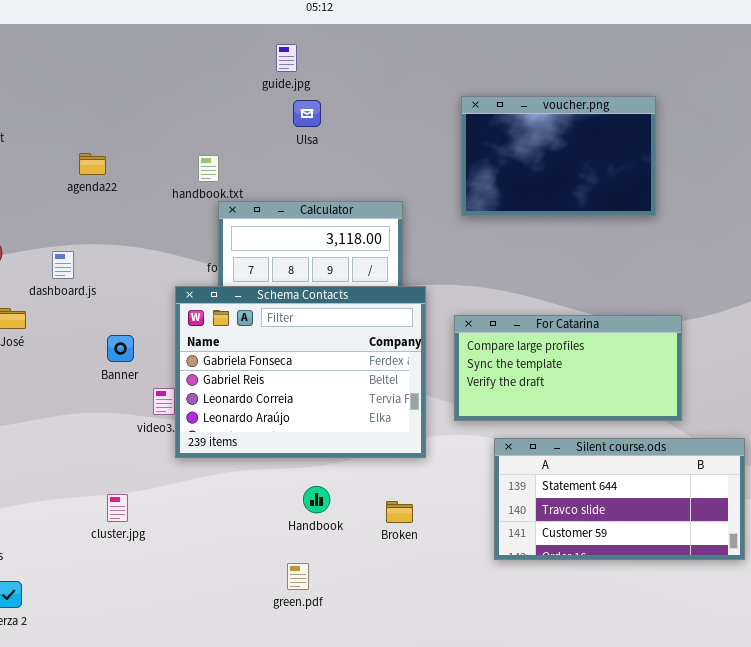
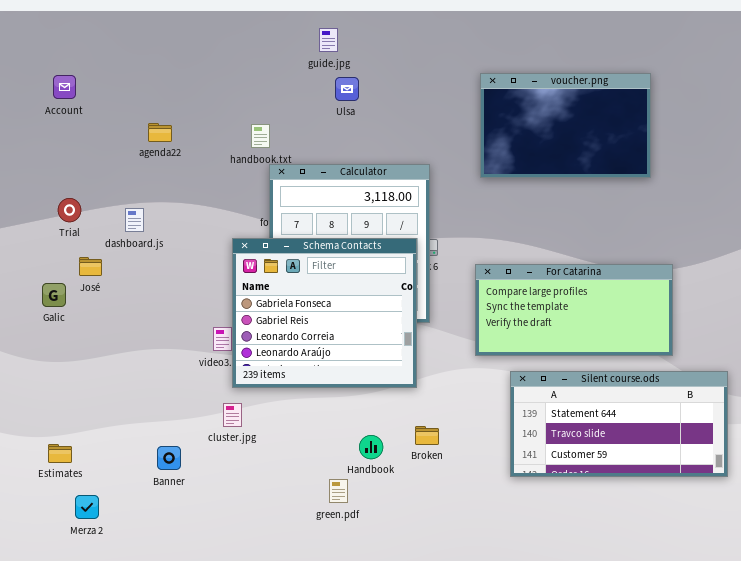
Schema Contacts: [175,286,426,458] -> [232,238,417,388], resized
Banner: [107,335,134,362] -> [157,446,181,470], moved
Handbook: [303,486,330,513] -> [359,435,383,459], moved
cluster.jpg: [107,494,128,522] -> [223,403,242,427], moved

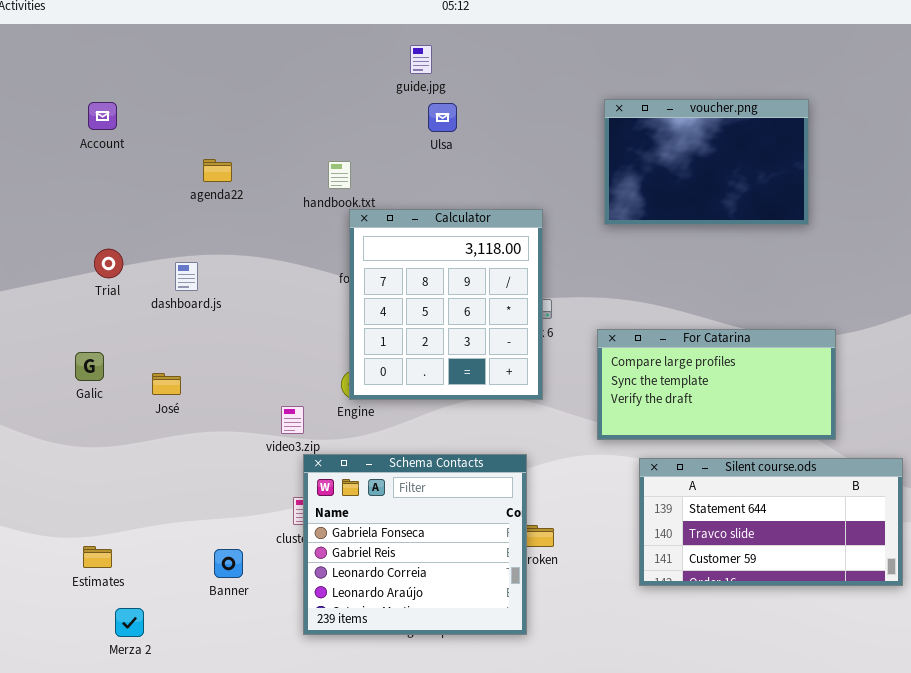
Schema Contacts: [232,238,417,388] -> [303,454,527,635], moved
José: [79,257,102,276] -> [152,373,181,395], moved

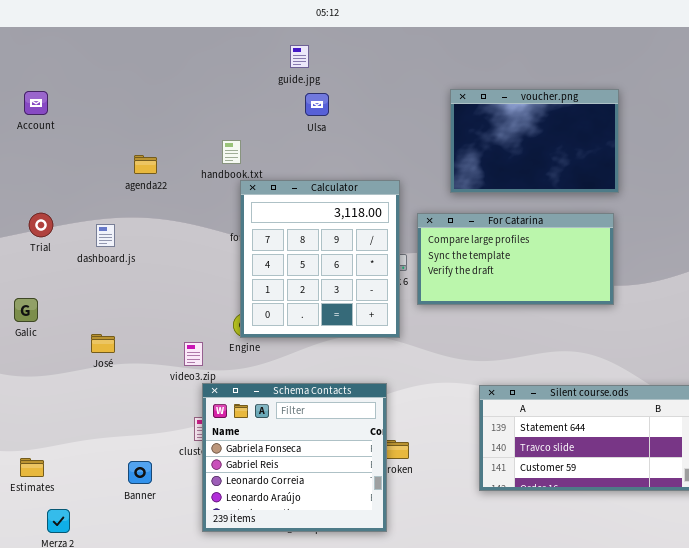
agenda22: [203,159,232,182] -> [134,155,157,174], moved
For Catarina: [597,329,836,440] -> [417,213,614,305], moved
José: [152,373,181,395] -> [91,334,115,353], moved

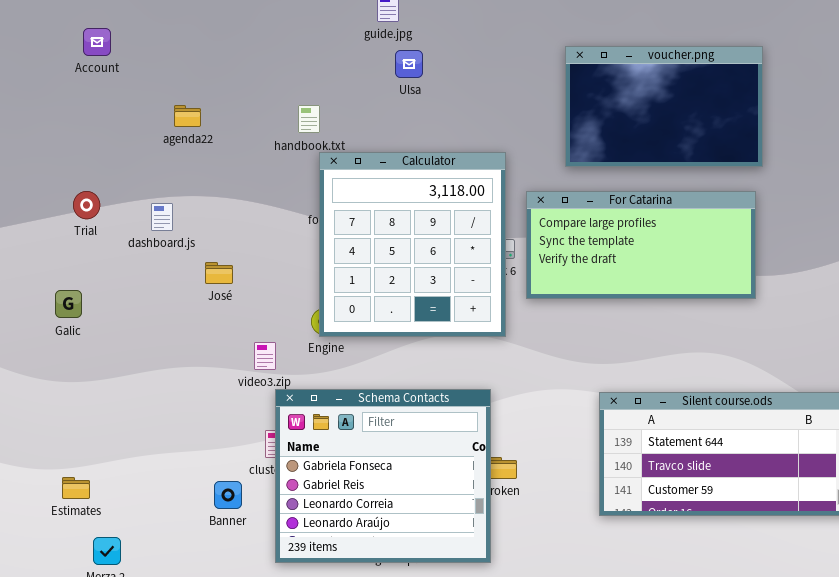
Account: [24,91,48,115] -> [83,28,111,56], moved
agenda22: [134,155,157,174] -> [174,105,201,127], moved
José: [91,334,115,353] -> [205,262,233,284], moved
Banner: [128,461,152,484] -> [214,481,242,509], moved

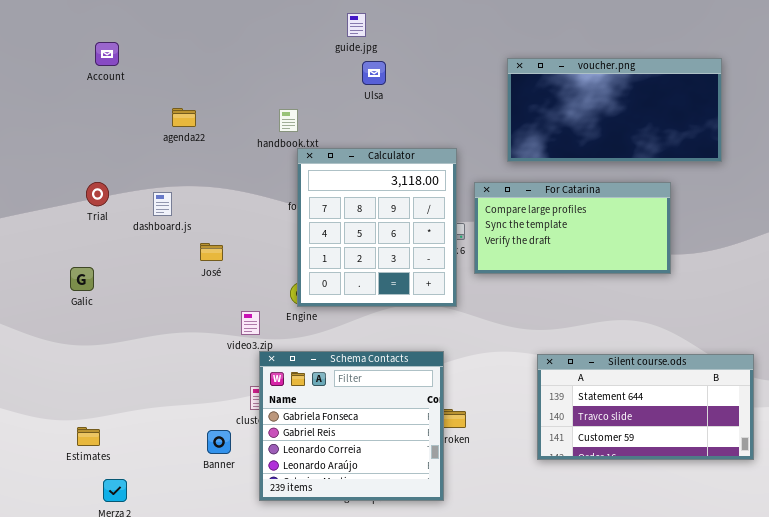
voucher.png: [565,46,763,167] -> [507,58,722,162], resized

